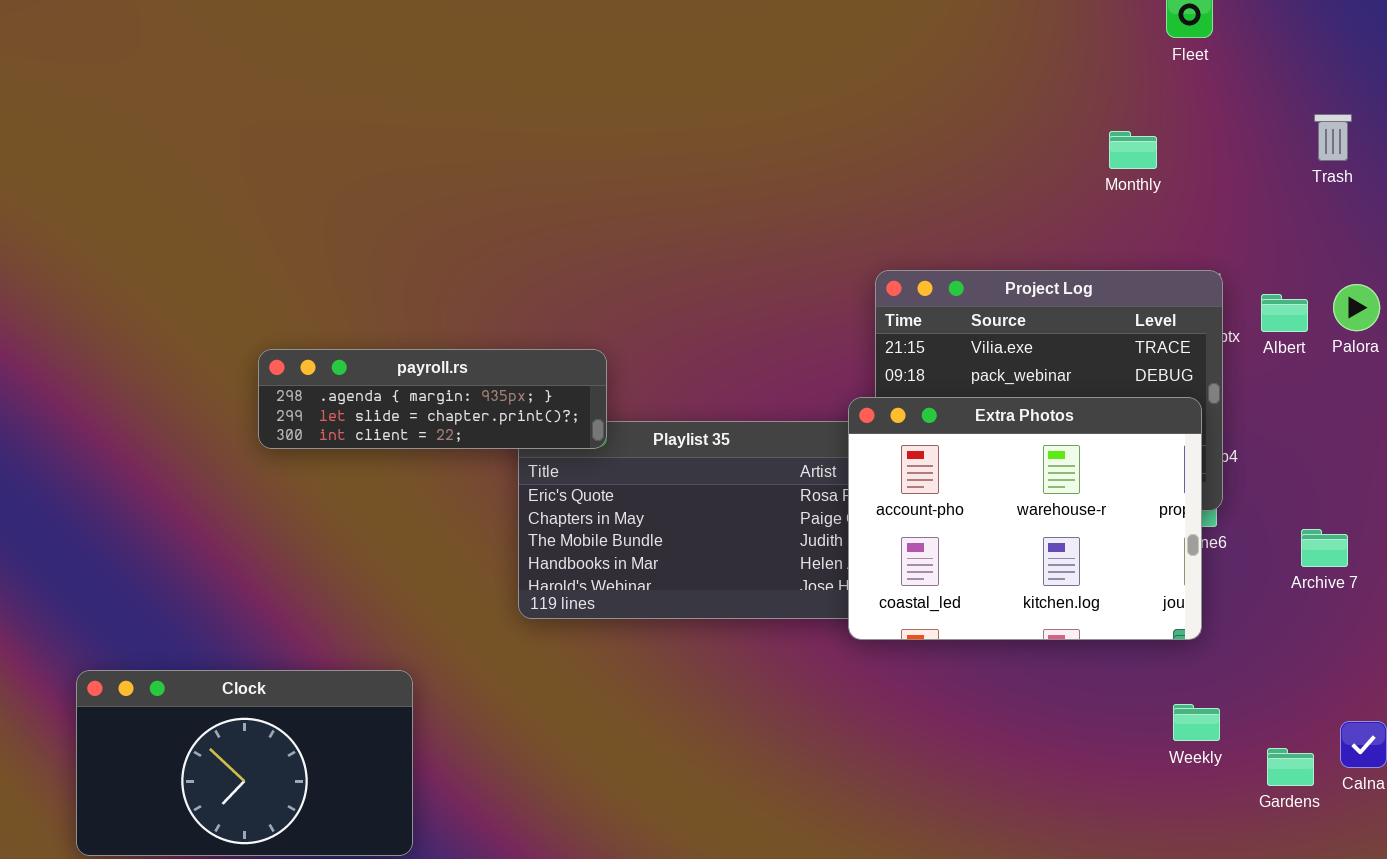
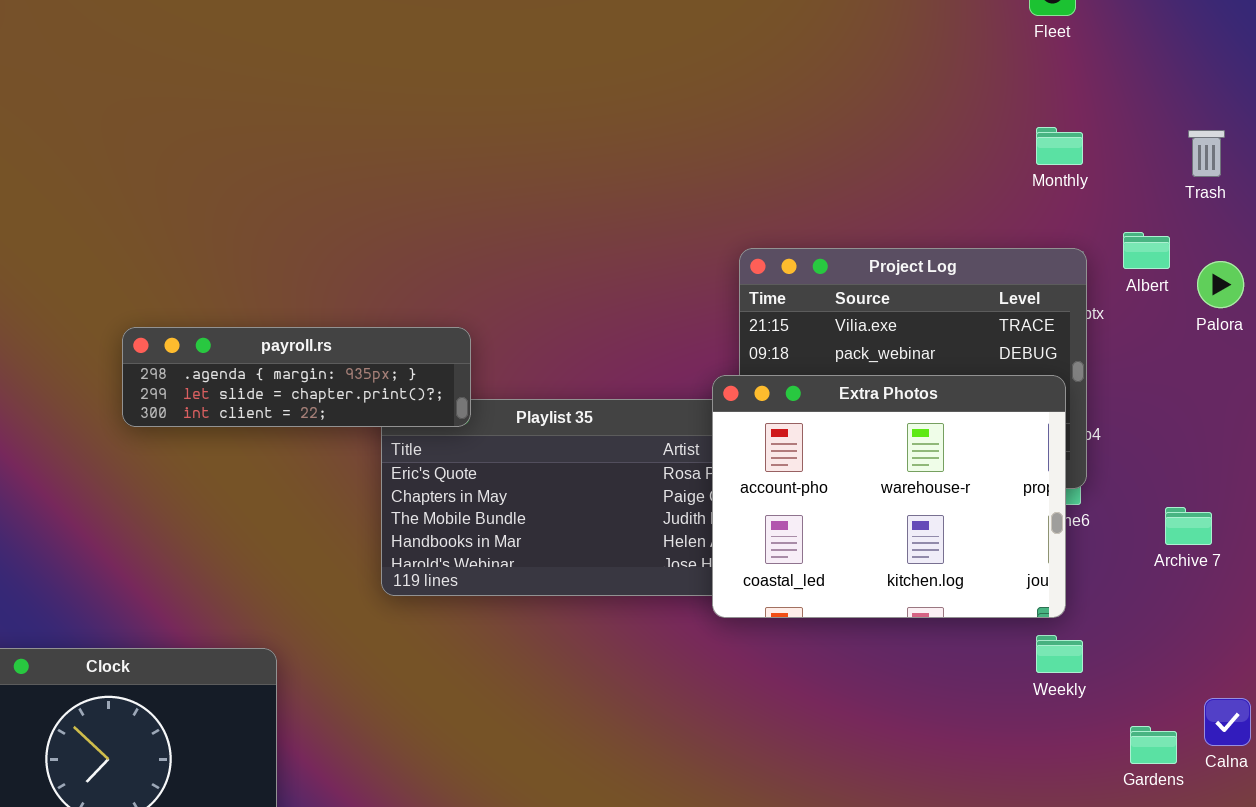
Trash: [1314,114,1352,161] -> [1188,130,1225,177], moved
Monthly: [1109,131,1157,169] -> [1036,127,1083,165], moved
Albert: [1261,294,1308,332] -> [1123,232,1170,269], moved
Weekly: [1173,704,1220,741] -> [1036,635,1083,673], moved

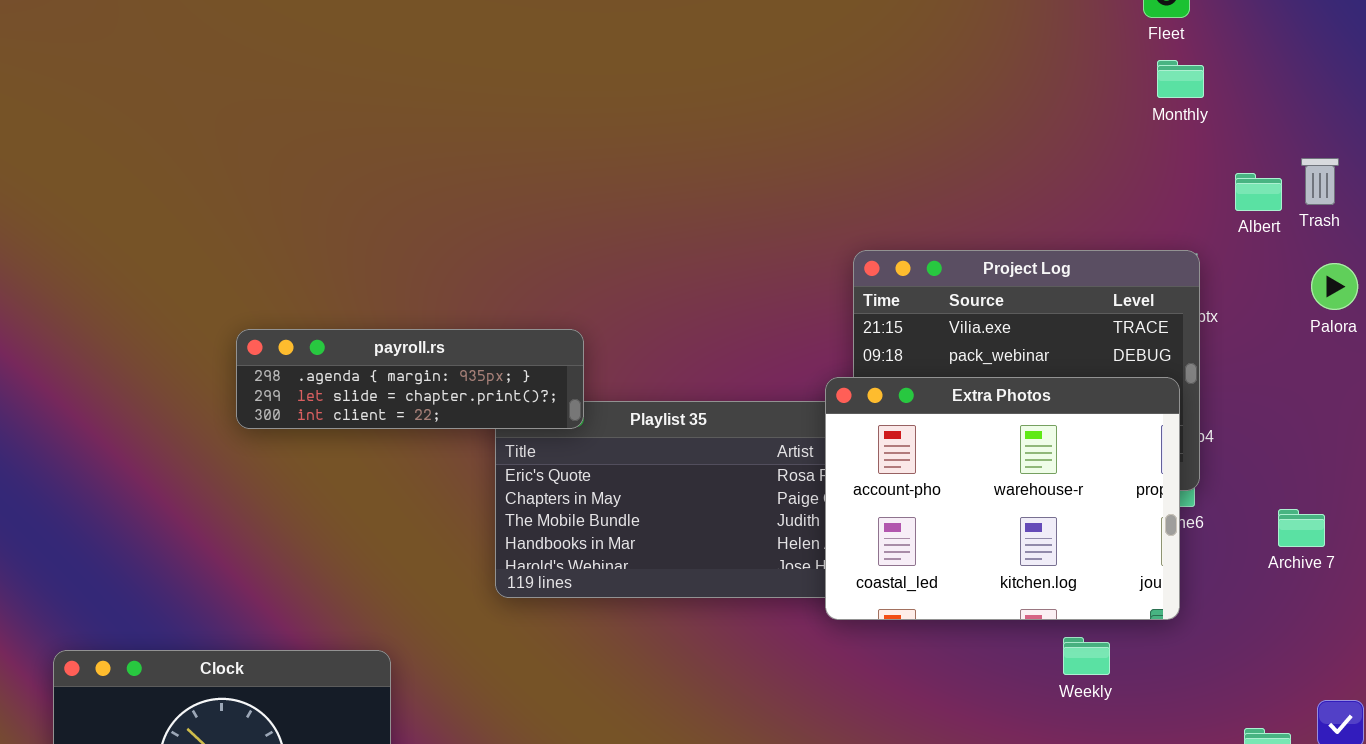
Monthly: [1036,127,1083,165] -> [1157,60,1204,98], moved
Trash: [1188,130,1225,177] -> [1301,158,1339,205], moved
Albert: [1123,232,1170,269] -> [1235,173,1282,211], moved
Weekly: [1036,635,1083,673] -> [1063,637,1110,675], moved

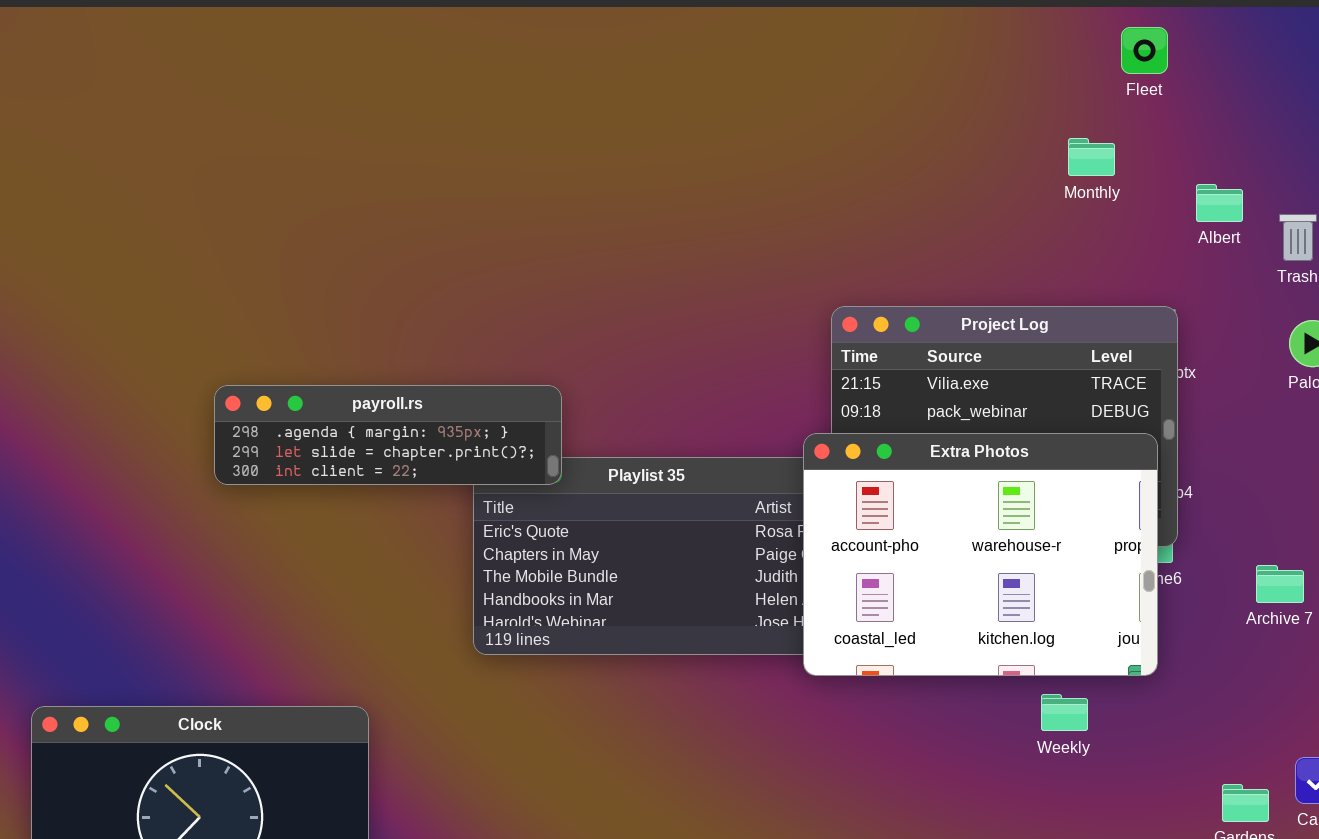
Monthly: [1157,60,1204,98] -> [1068,138,1115,176], moved
Albert: [1235,173,1282,211] -> [1196,184,1243,222], moved

